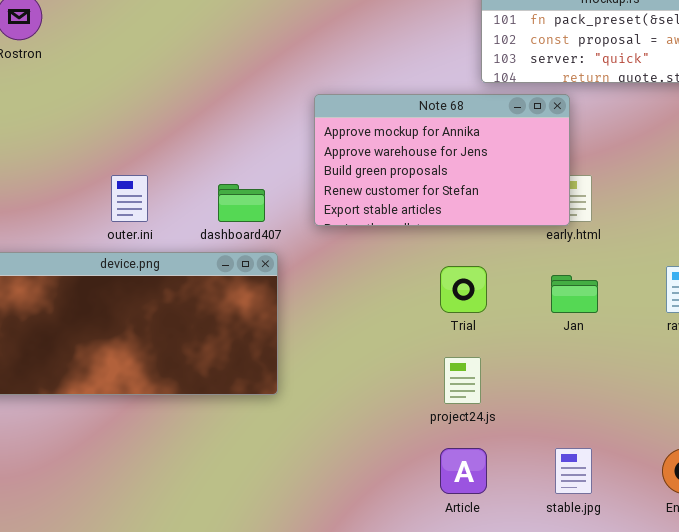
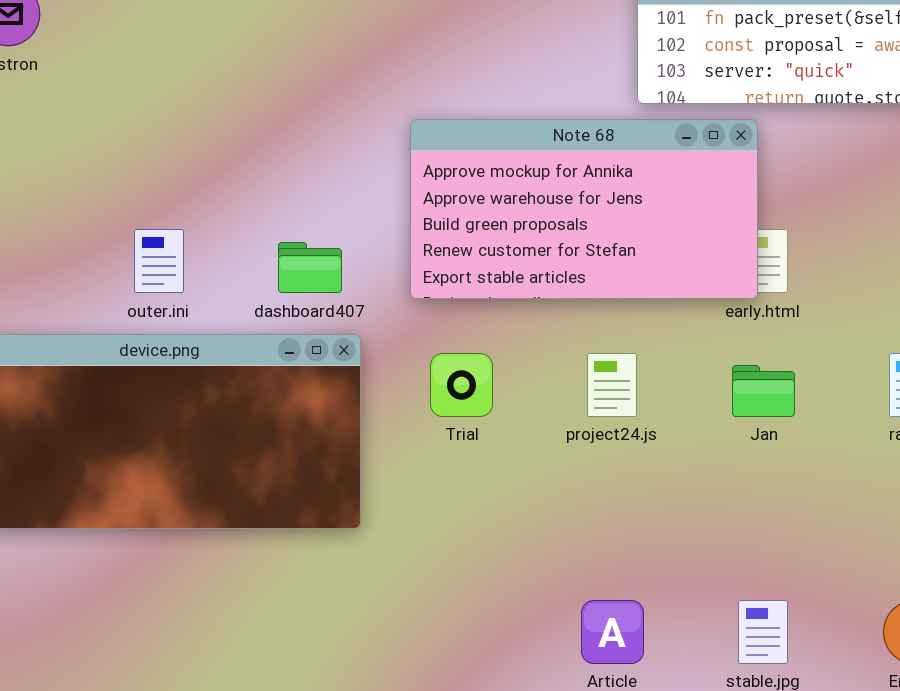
Trial: [440,266,487,313] -> [430,353,493,417], moved
project24.js: [444,357,481,404] -> [587,353,637,417], moved

